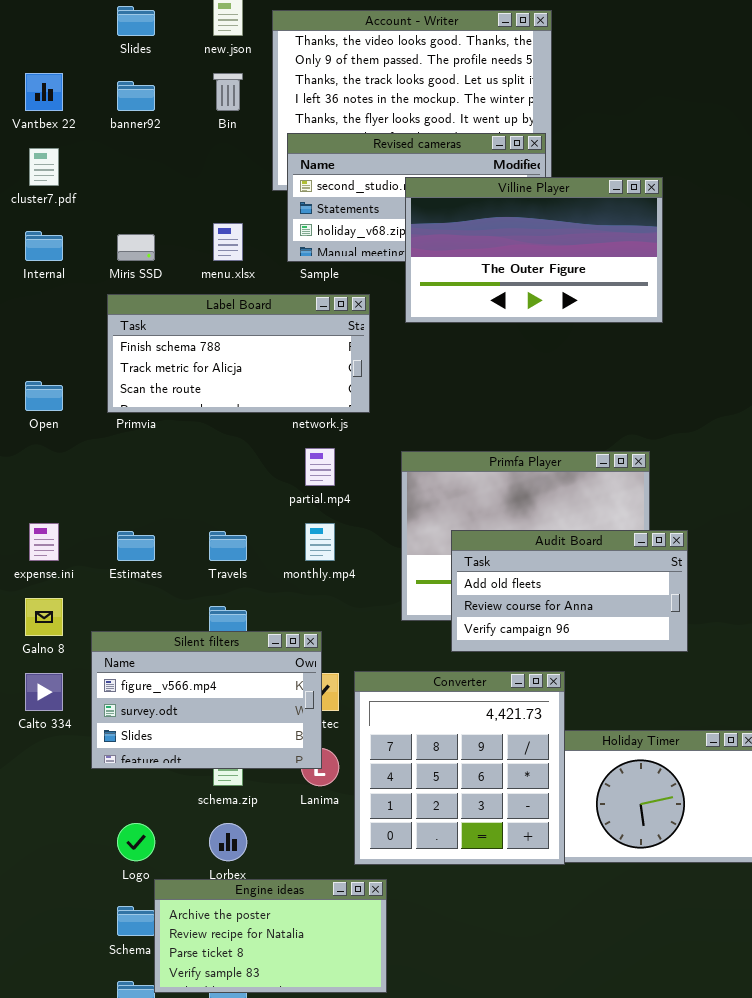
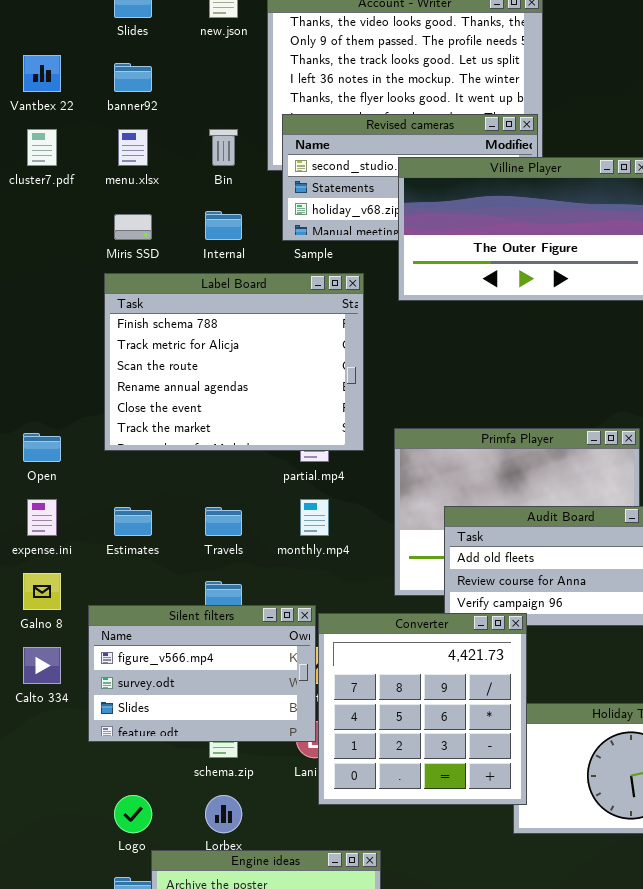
Bin: [213,73,243,111] -> [209,129,238,166], moved
menu.xlsx: [213,223,243,261] -> [118,129,148,166], moved
Internal: [25,231,63,261] -> [205,211,242,240], moved
Label Board: [107,294,370,413] -> [104,273,364,451], resized
Open: [25,381,63,411] -> [23,433,61,462], moved
Converter: [354,671,565,865] -> [318,613,527,805], moved

